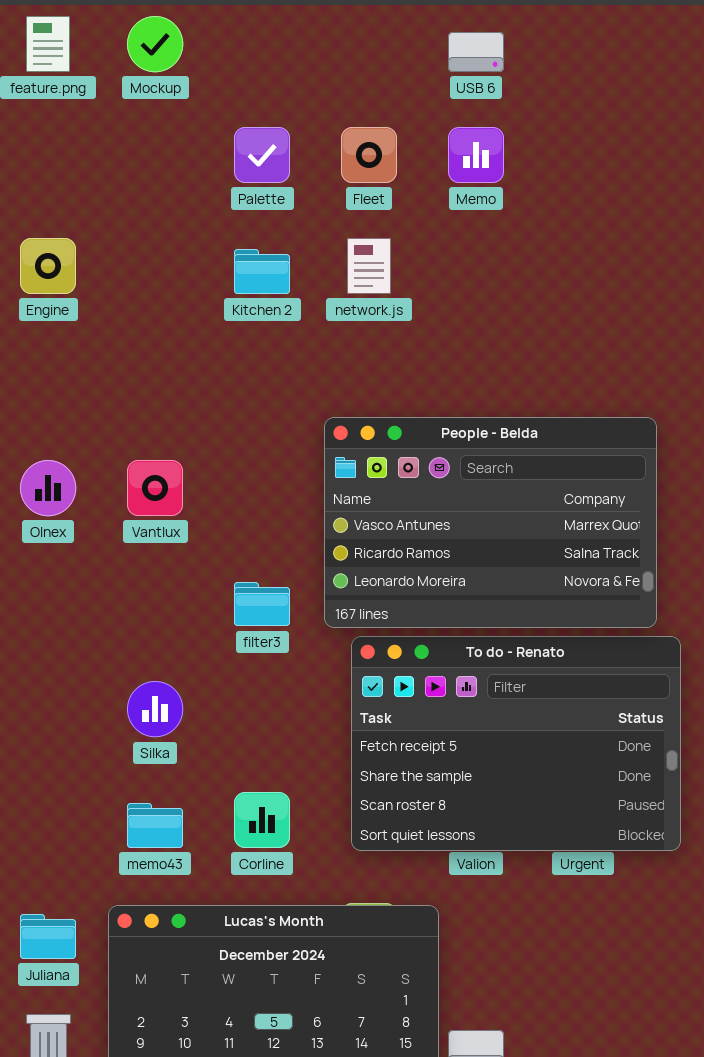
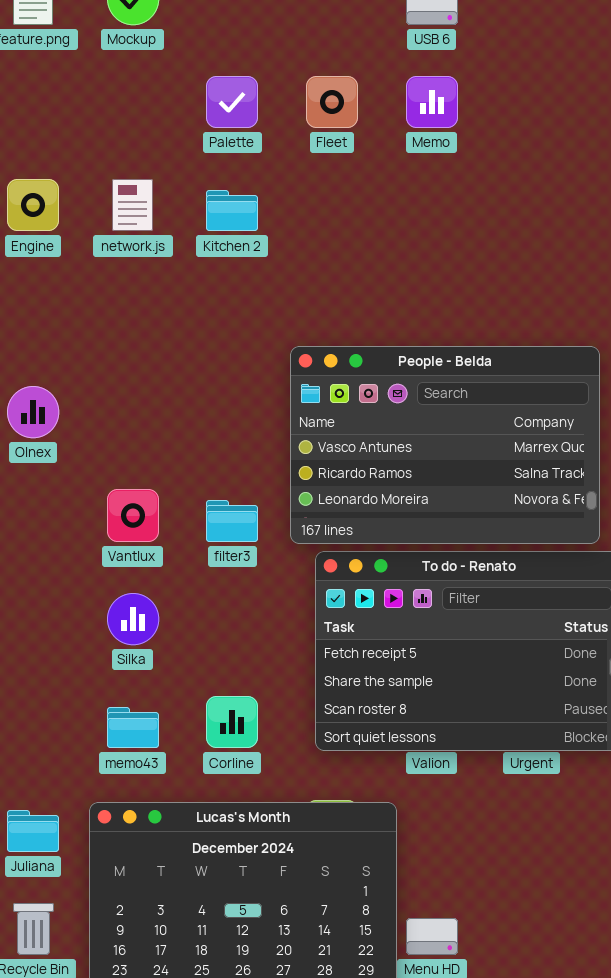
network.js: [347,238,391,294] -> [112,179,153,231], moved
Vantlux: [127,460,183,516] -> [107,489,159,542], moved

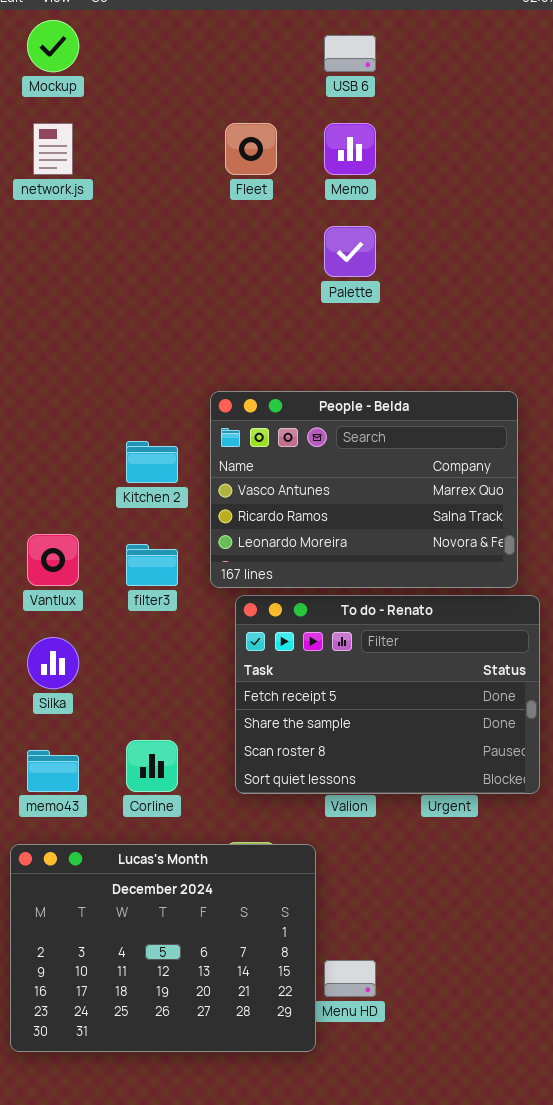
Palette: [206,76,258,128] -> [324,226,376,277], moved
network.js: [112,179,153,231] -> [33,123,73,175], moved
Kitchen 2: [206,190,258,231] -> [126,441,178,483], moved

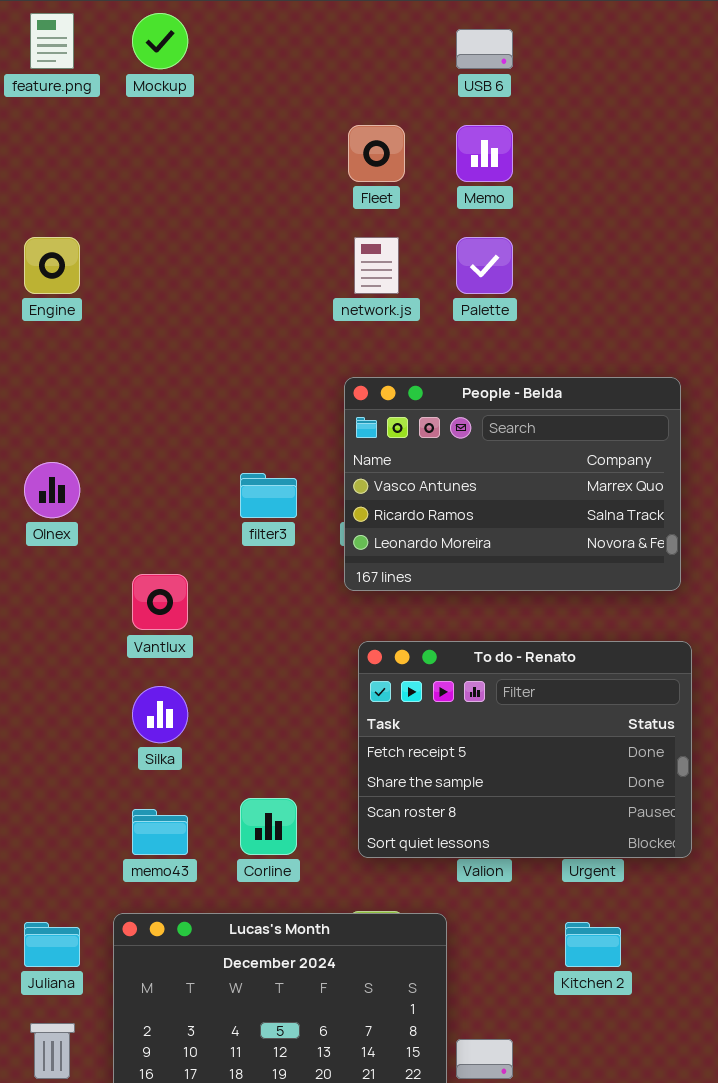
network.js: [33,123,73,175] -> [354,237,399,294], moved
People - Belda: [210,391,518,588] -> [344,377,681,591], moved
Kitchen 2: [126,441,178,483] -> [565,922,621,967], moved
filter3: [126,544,178,586] -> [240,473,297,518], moved

